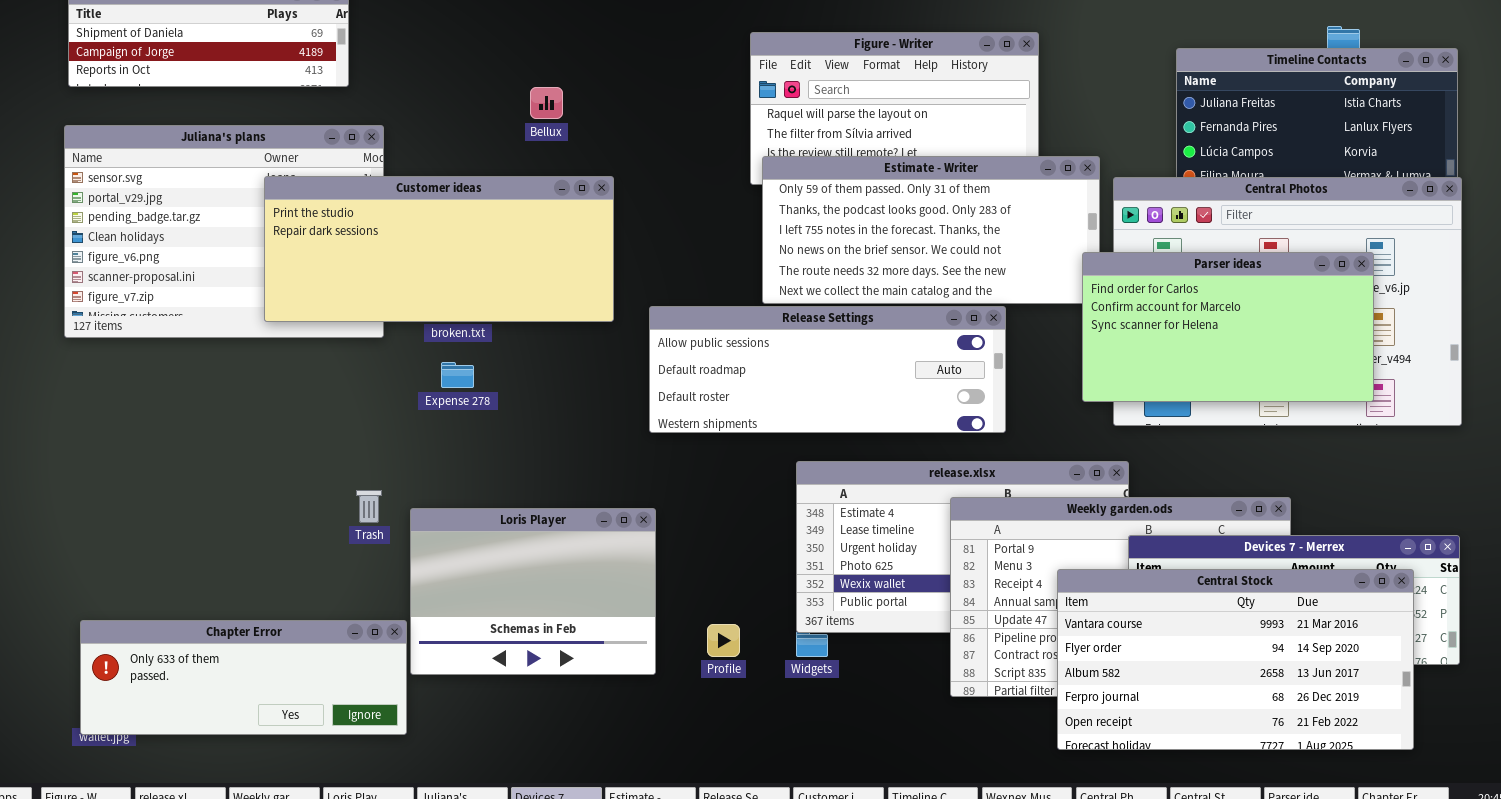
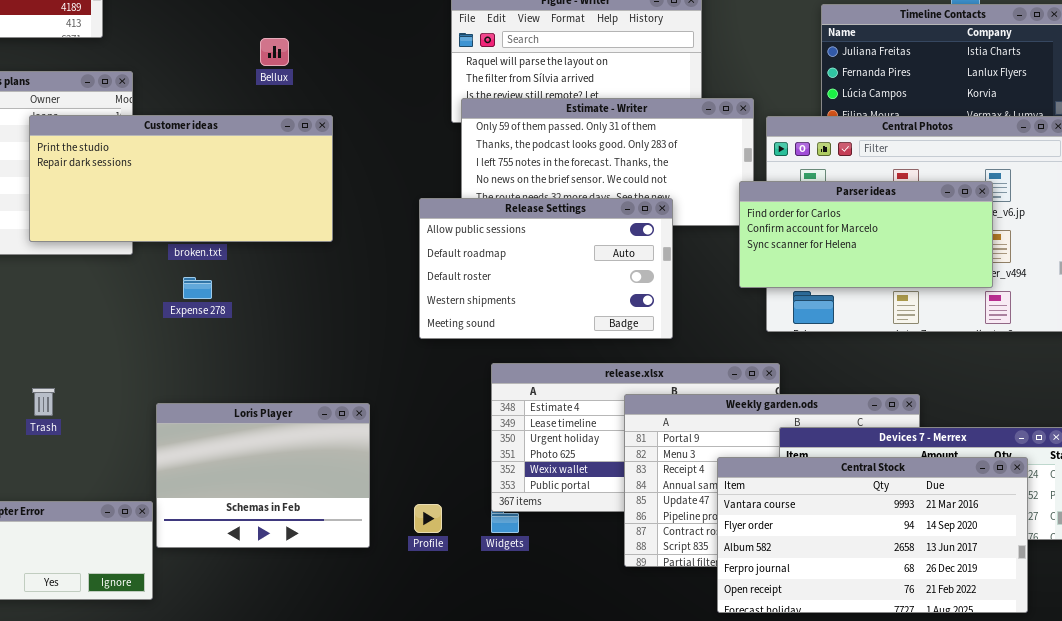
Parser ideas: [1082,252,1374,402] -> [739,181,993,288], resized
Release Settings: [649,306,1006,433] -> [419,198,673,339], resized
Trash: [356,490,382,523] -> [32,388,55,416], moved

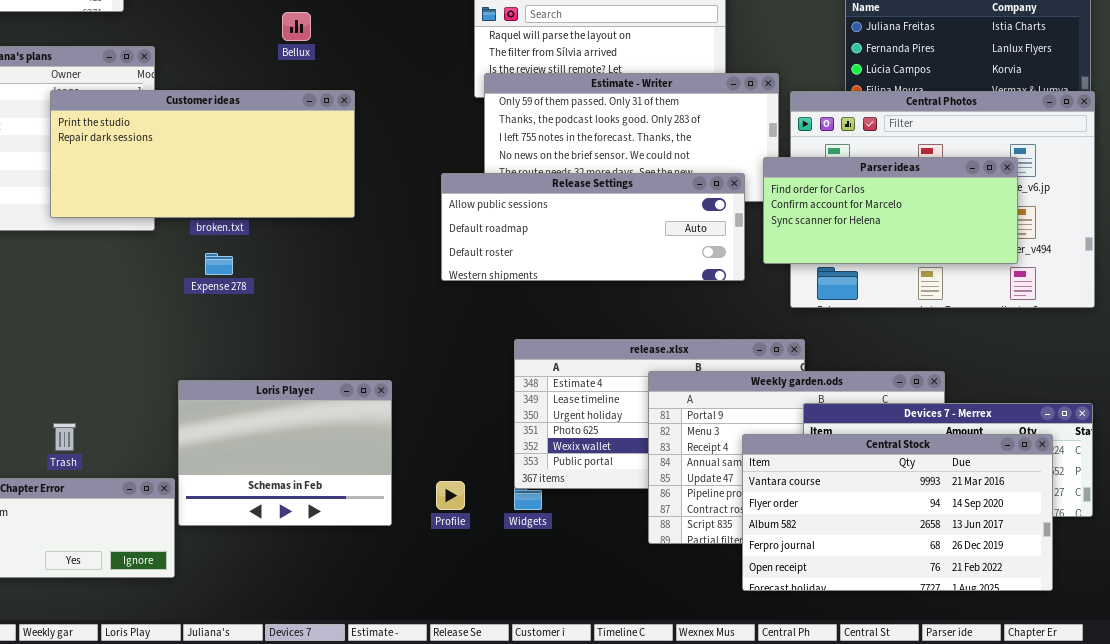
Release Settings: [419,198,673,339] -> [441,173,745,281], resized
Trash: [32,388,55,416] -> [53,423,76,451], moved

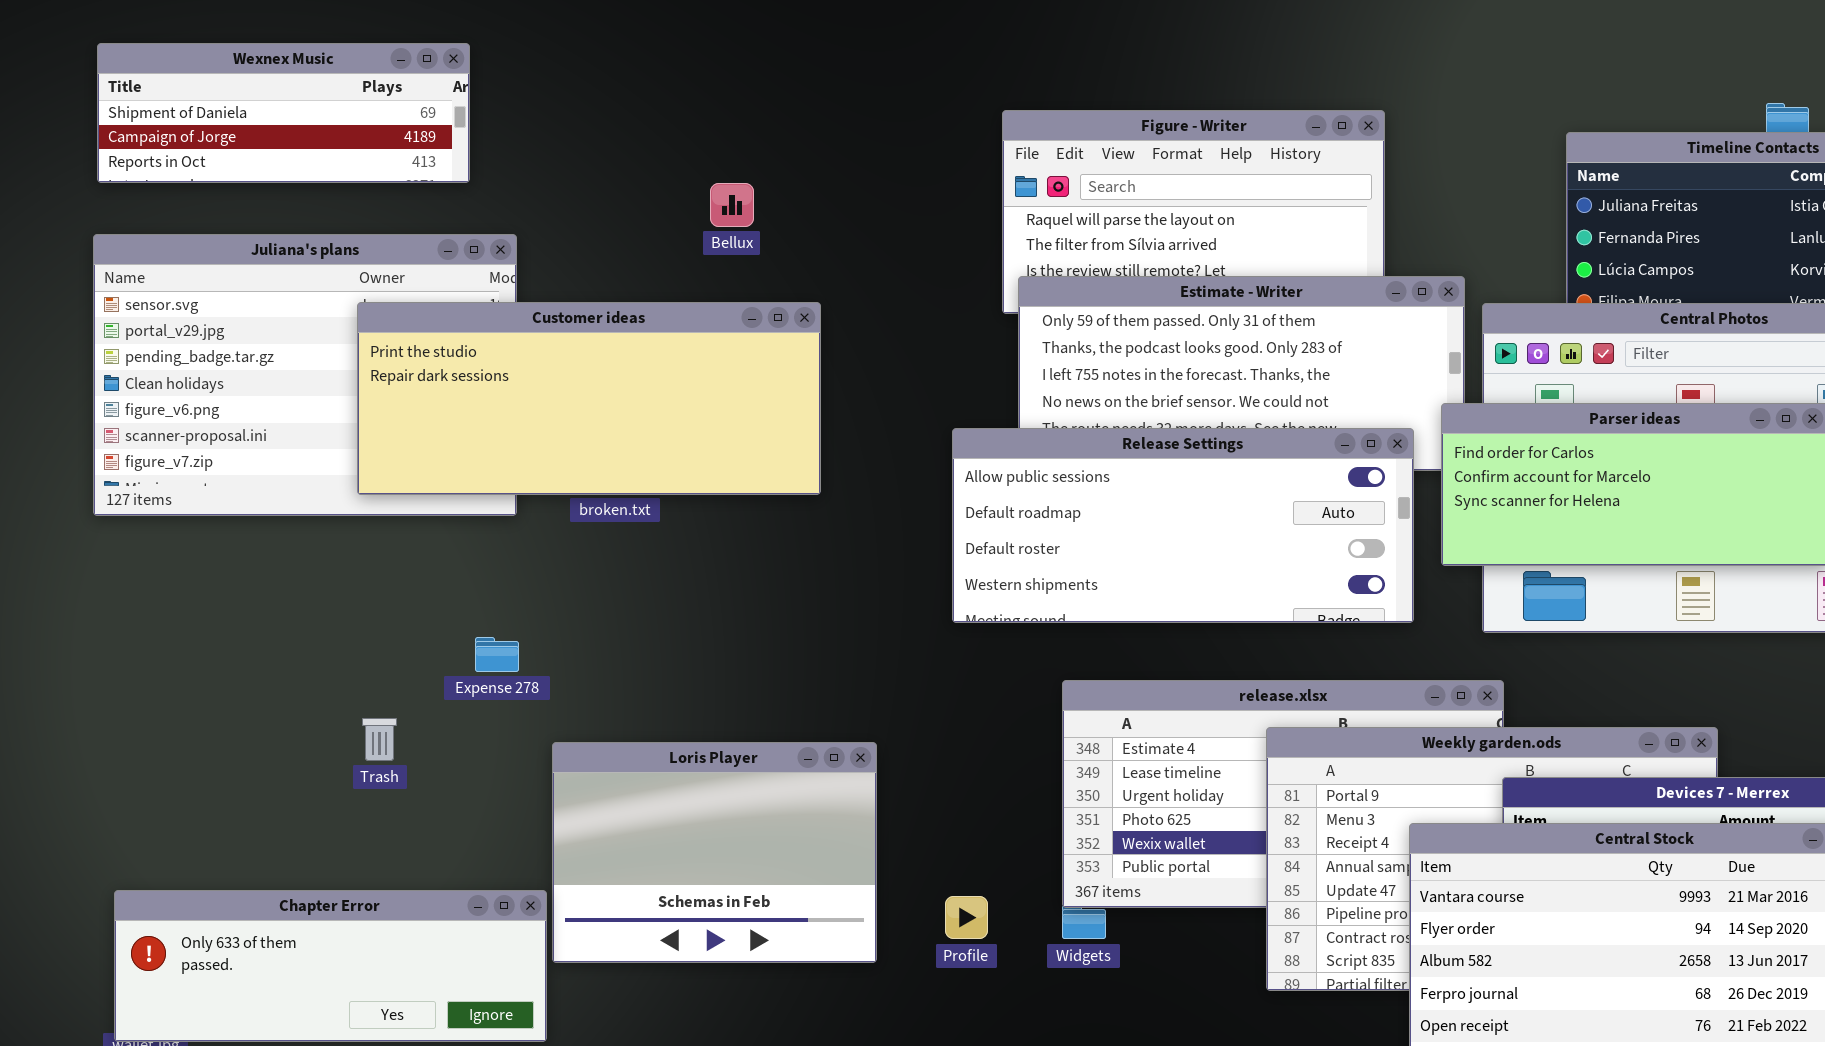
Release Settings: [441,173,745,281] -> [952,428,1414,623], resized
Expense 278: [205,253,233,275] -> [475,637,519,672], moved
Trash: [53,423,76,451] -> [362,718,397,761], moved

